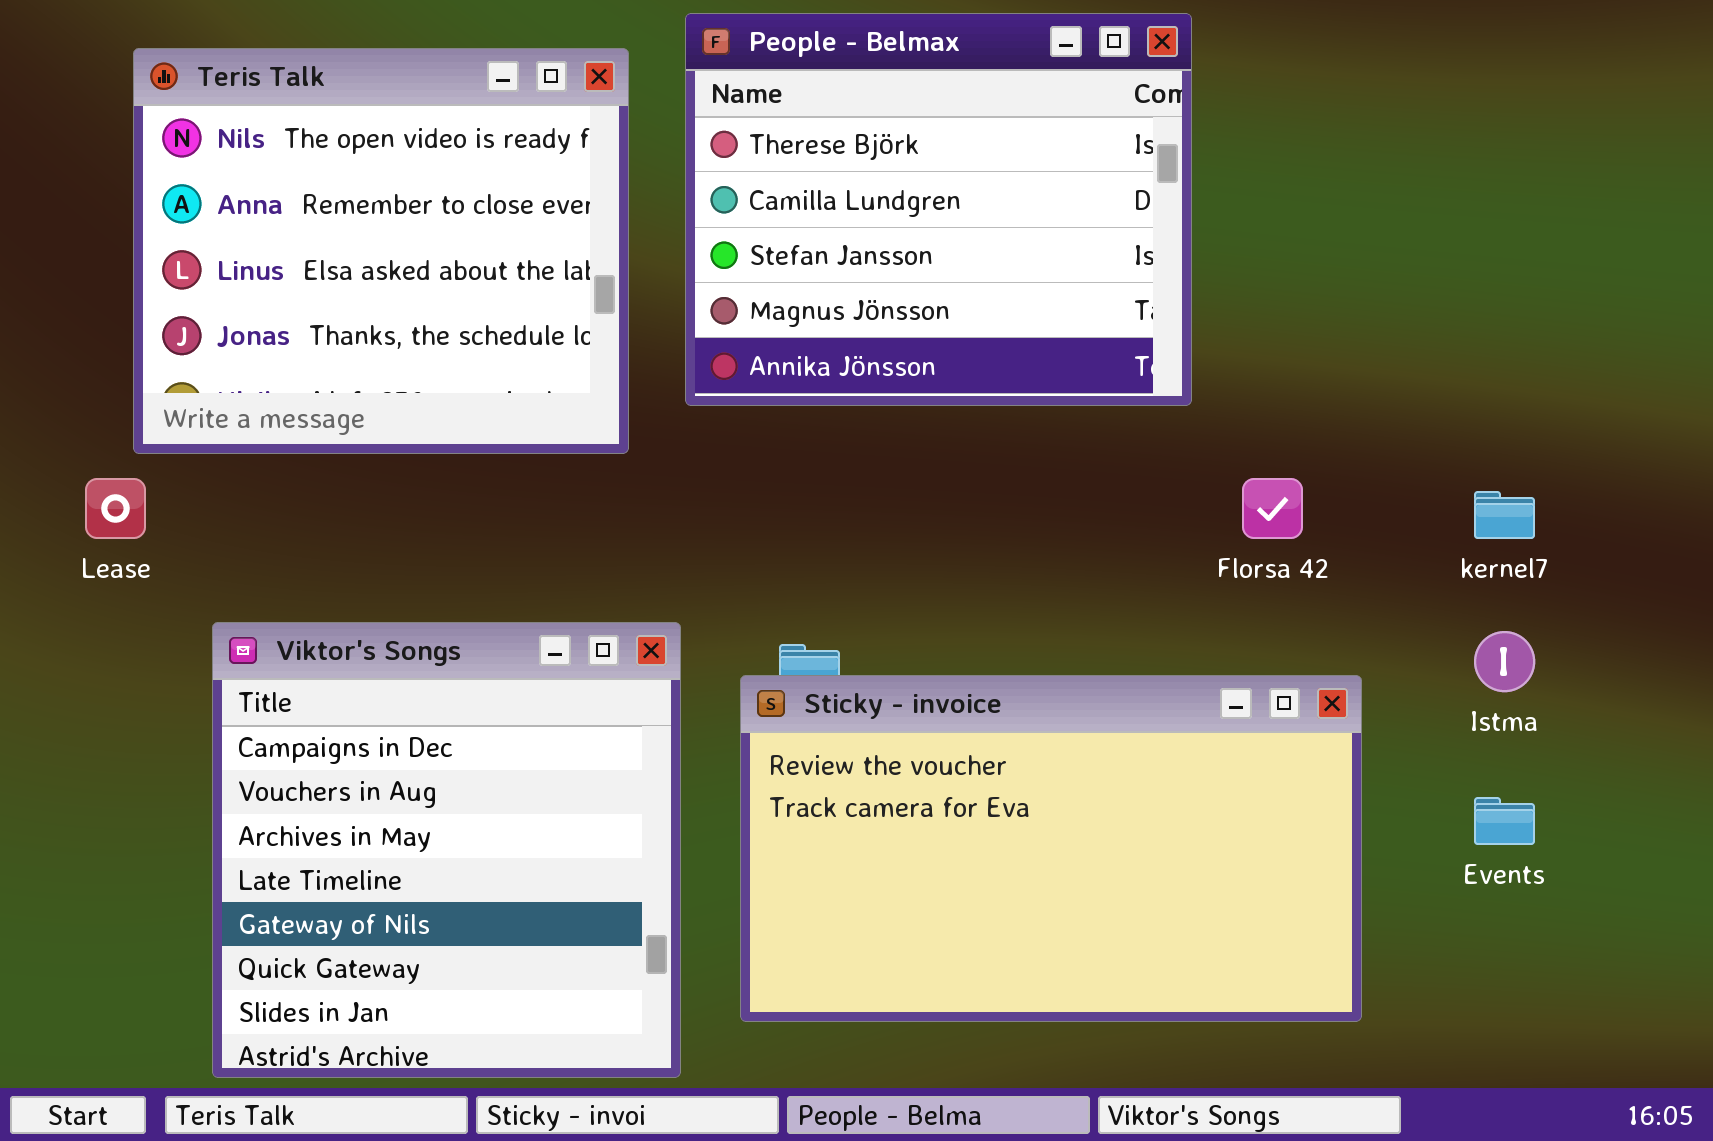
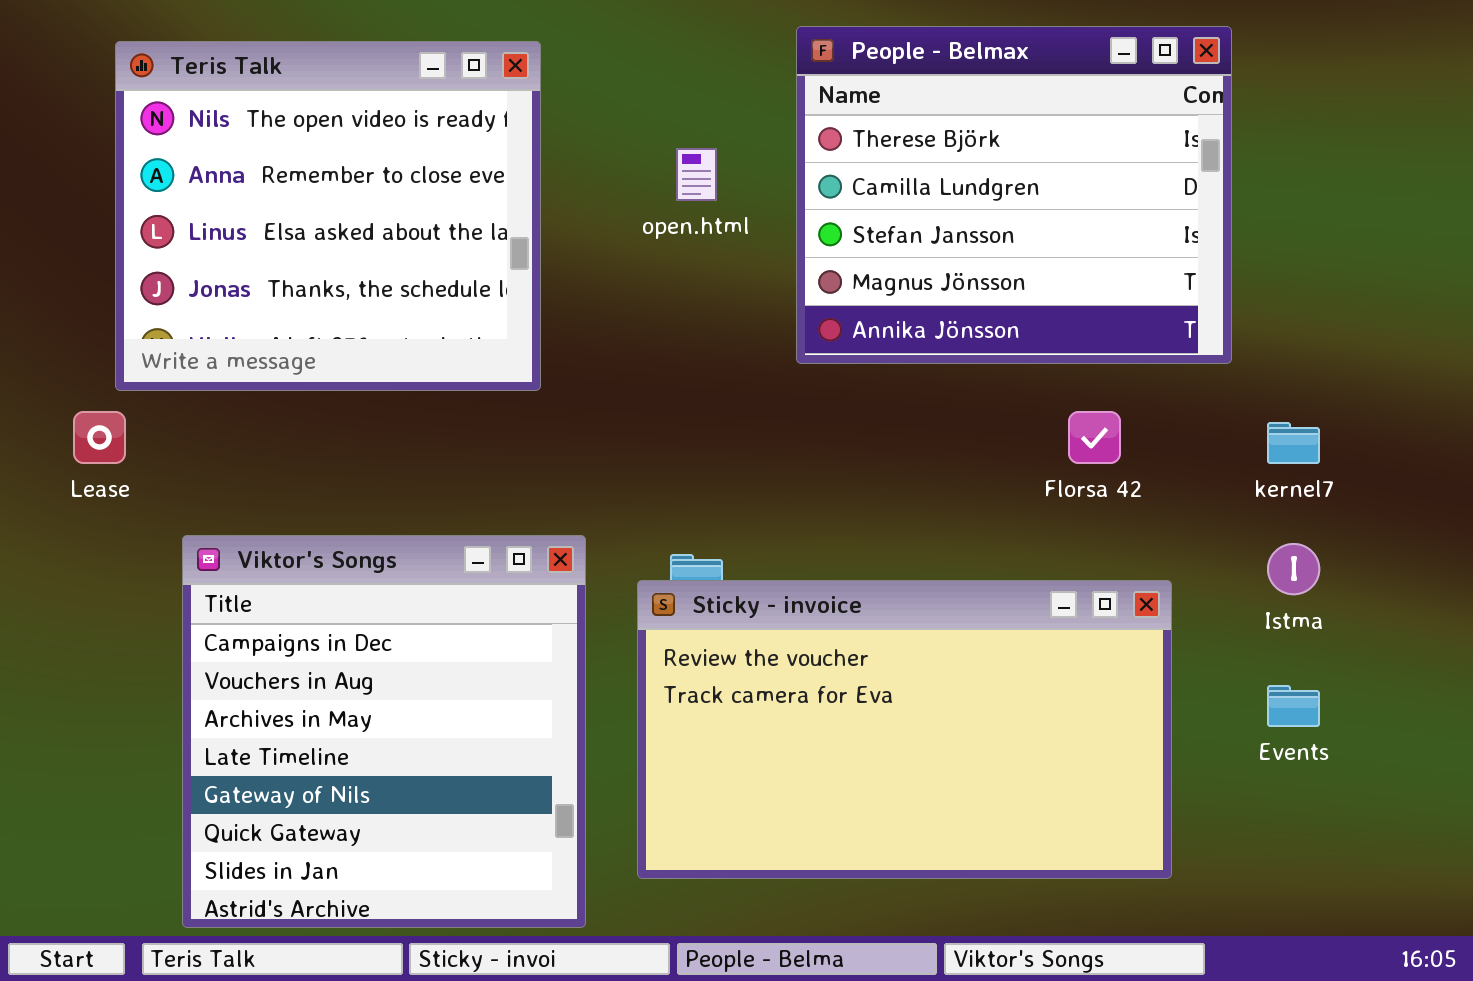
People - Belmax: [685,13,1192,406] -> [796,26,1232,364], moved

